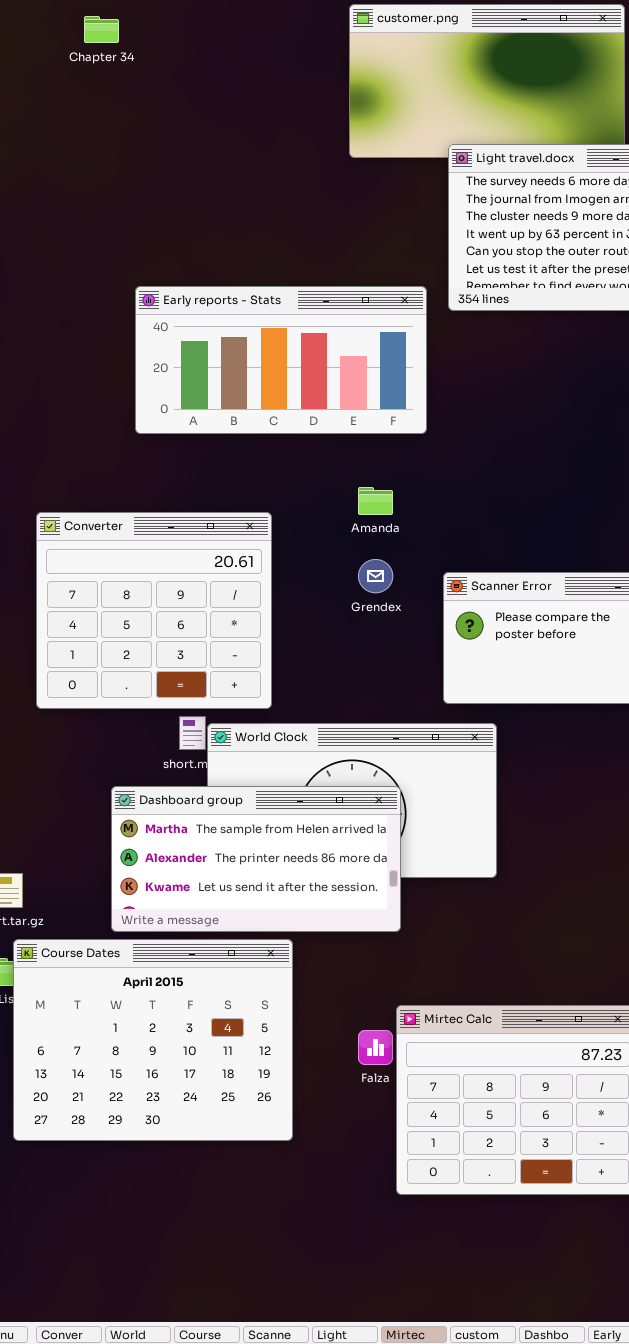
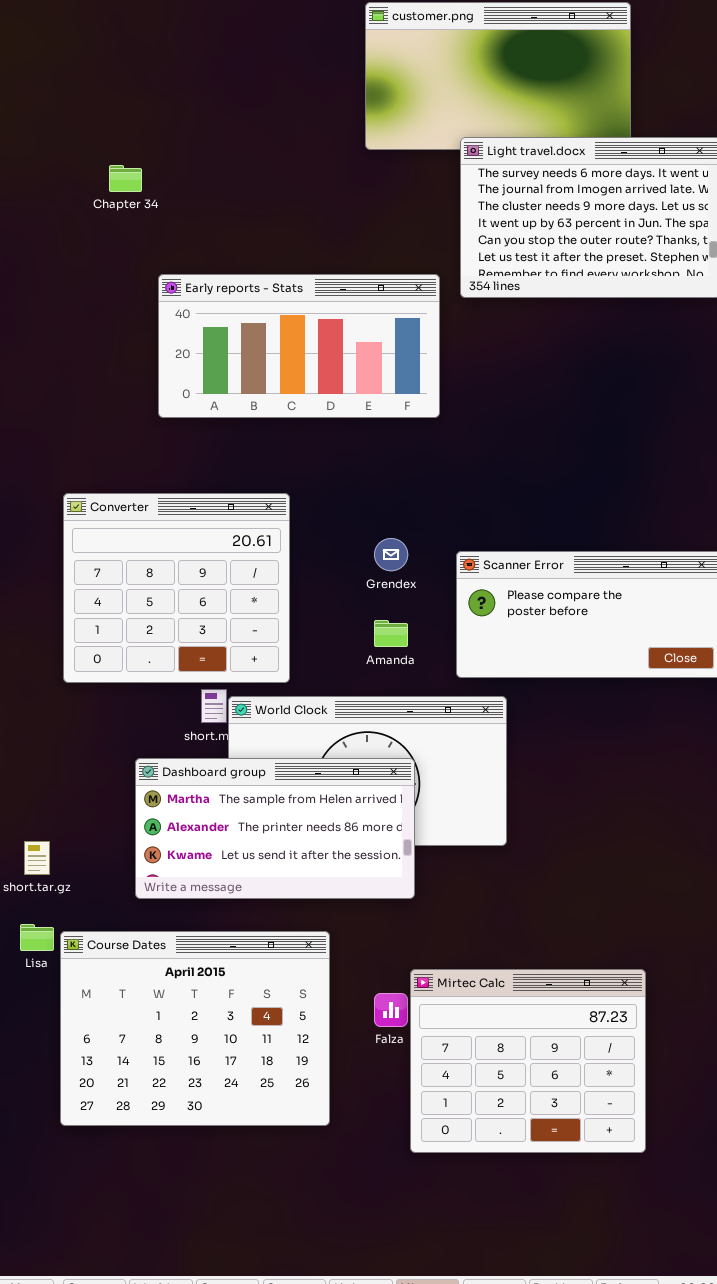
Chapter 34: [84,16,119,43] -> [109,165,142,192], moved
Amanda: [358,487,393,515] -> [374,620,408,647], moved
Course Dates: [13,939,293,1141] -> [60,931,330,1126], moved

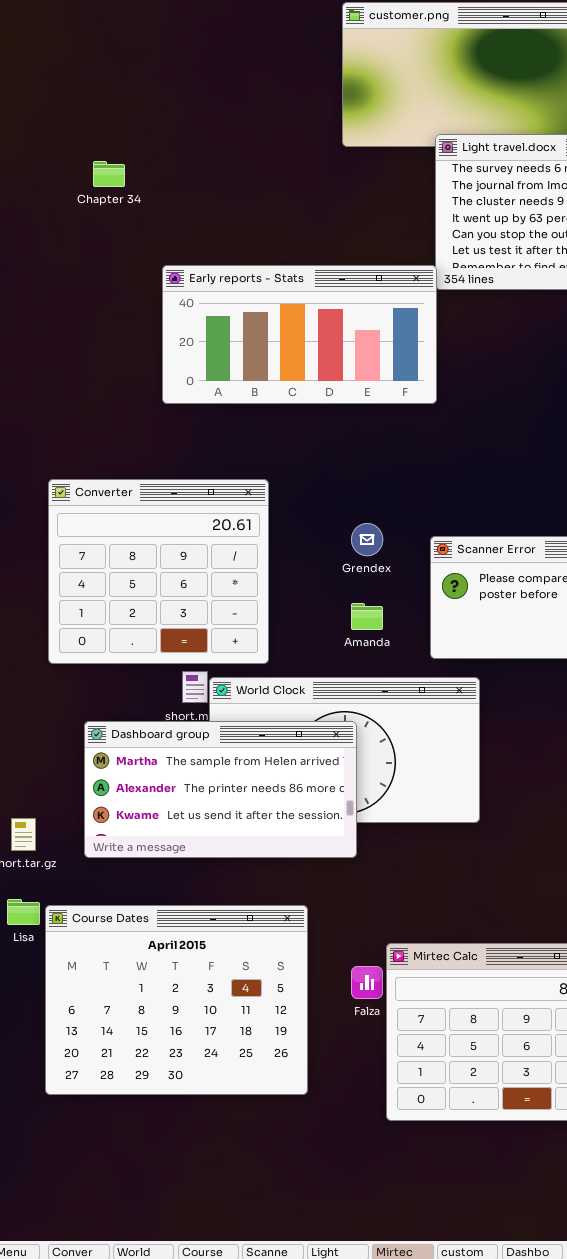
Early reports - Stats: [158,274,440,418] -> [162,265,437,404], moved
Dashboard group: [135,758,415,899] -> [84,721,357,858], moved

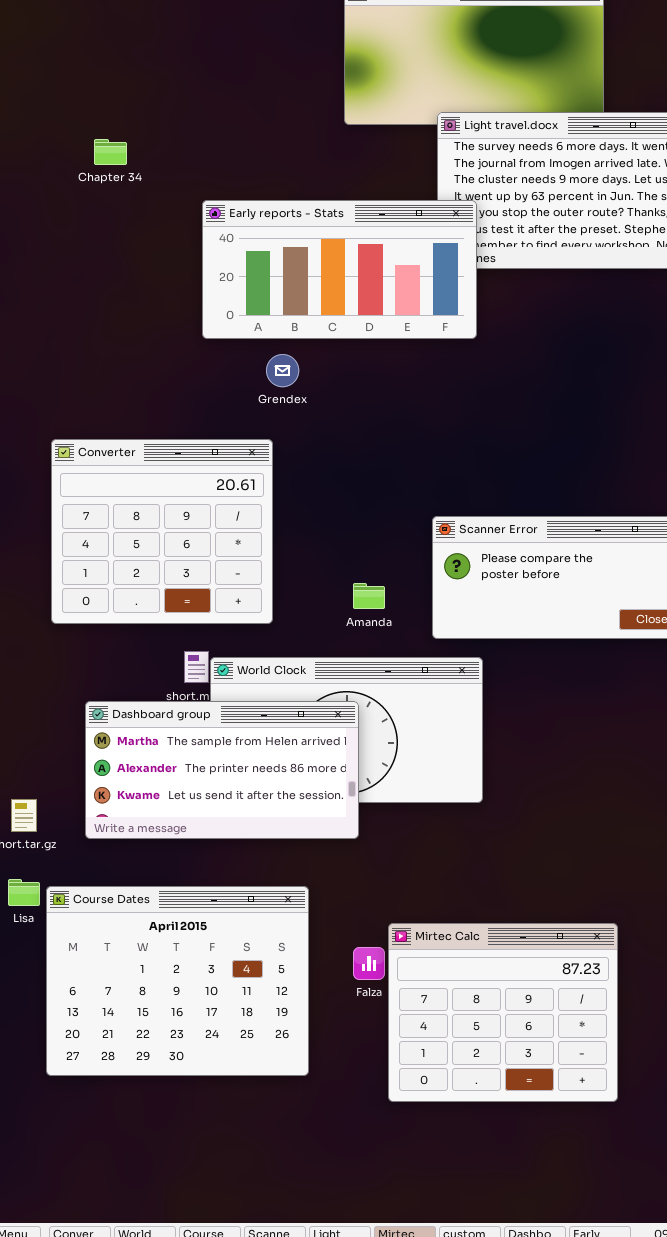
Early reports - Stats: [162,265,437,404] -> [202,200,477,339], moved
Converter: [48,479,269,664] -> [51,439,273,624], moved
Grendex: [351,523,383,556] -> [266,354,299,387], moved

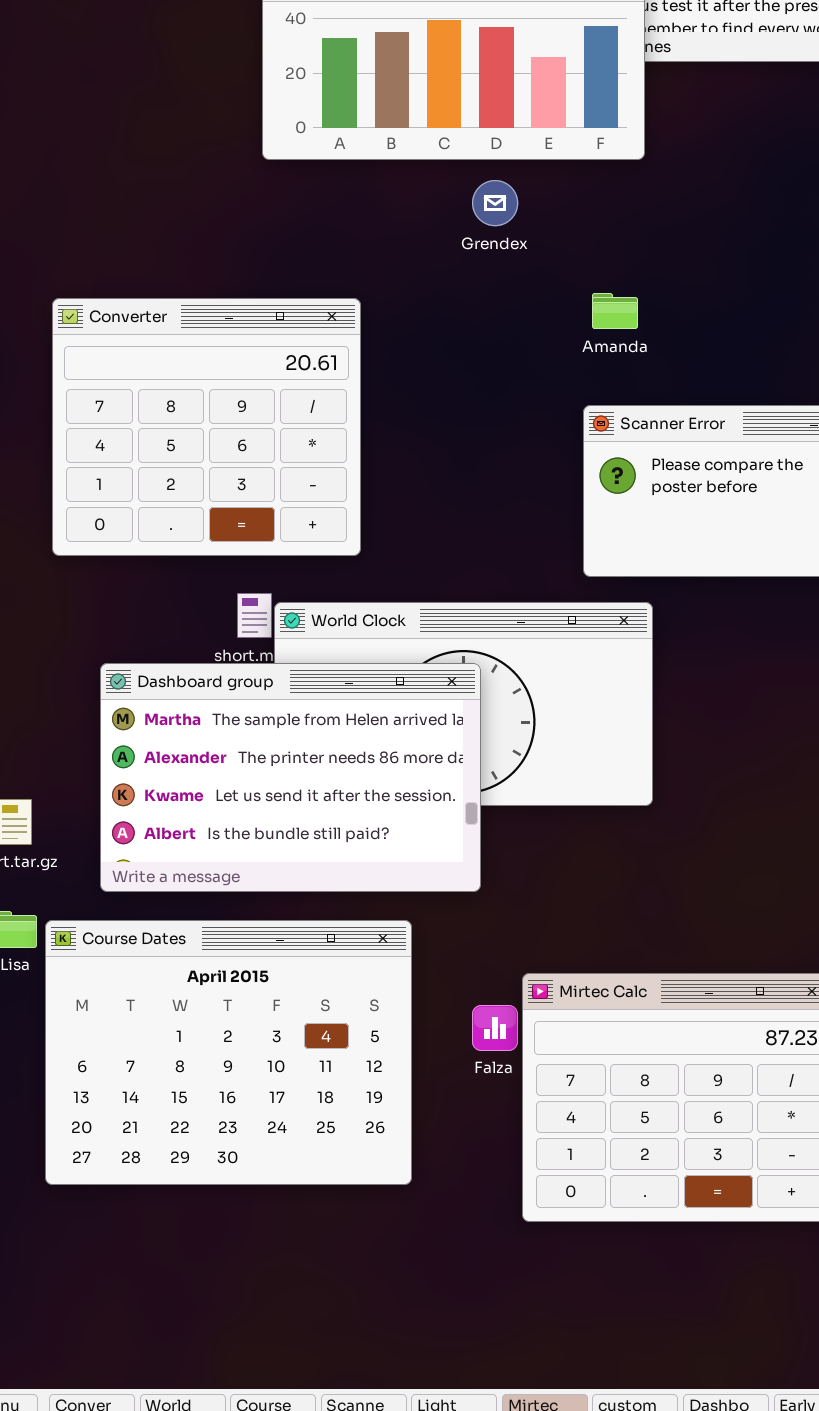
Grendex: [266,354,299,387] -> [472,180,518,226], moved
Amanda: [353,583,385,609] -> [592,293,638,329], moved
Dashboard group: [85,701,359,839] -> [100,663,481,892], resized

